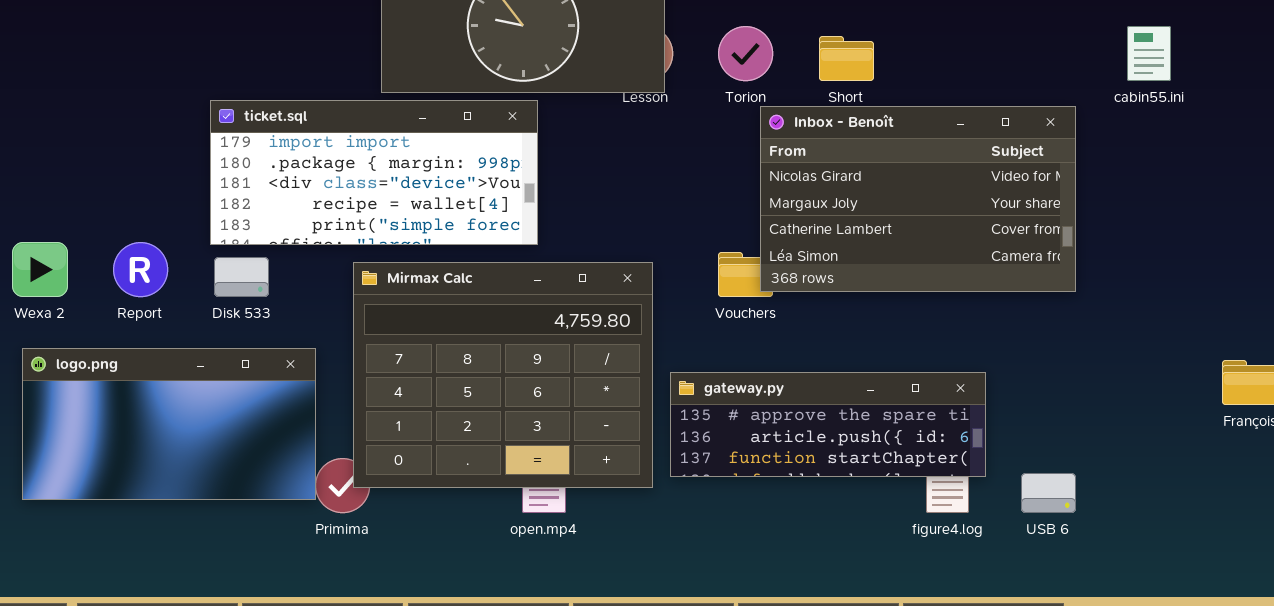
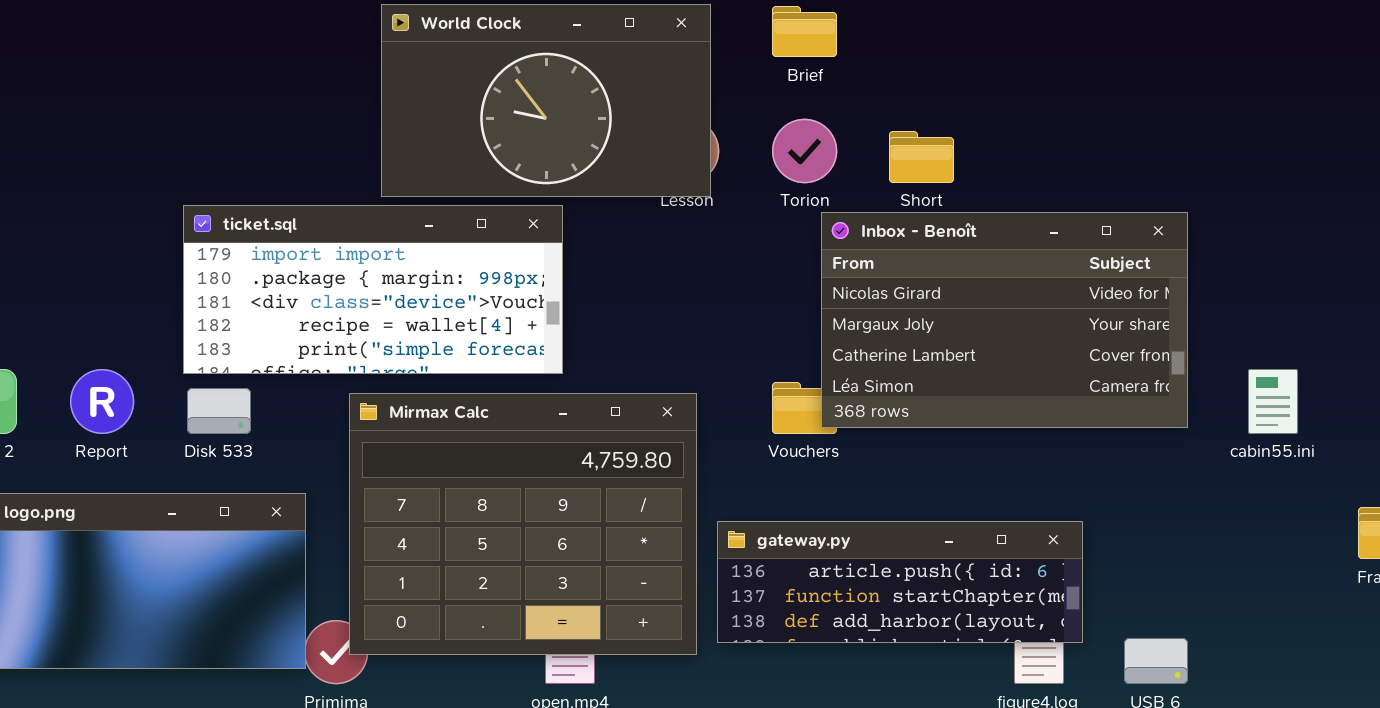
cabin55.ini: [1127,26,1171,81] -> [1248,369,1298,434], moved
gateway.py: [670,372,986,477] -> [717,521,1083,643], scrolled down 1 row

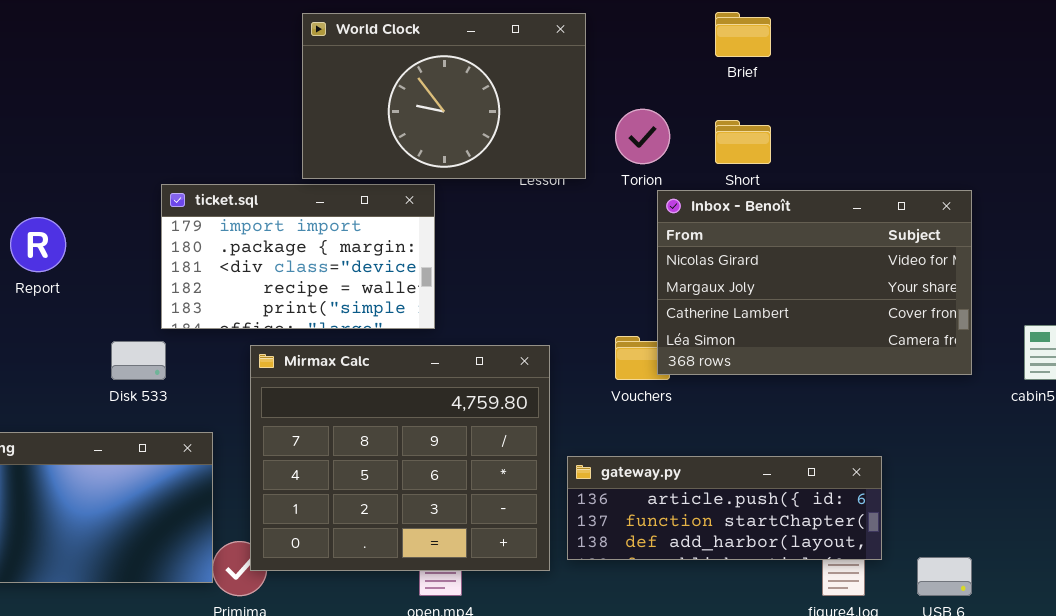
World Clock: [381,4,711,197] -> [302,13,586,179], moved
Brief: [772,6,837,57] -> [715,12,771,57], moved
ticket.sql: [183,205,563,374] -> [161,184,435,329], resized
Report: [70,369,134,434] -> [10,217,66,272], moved

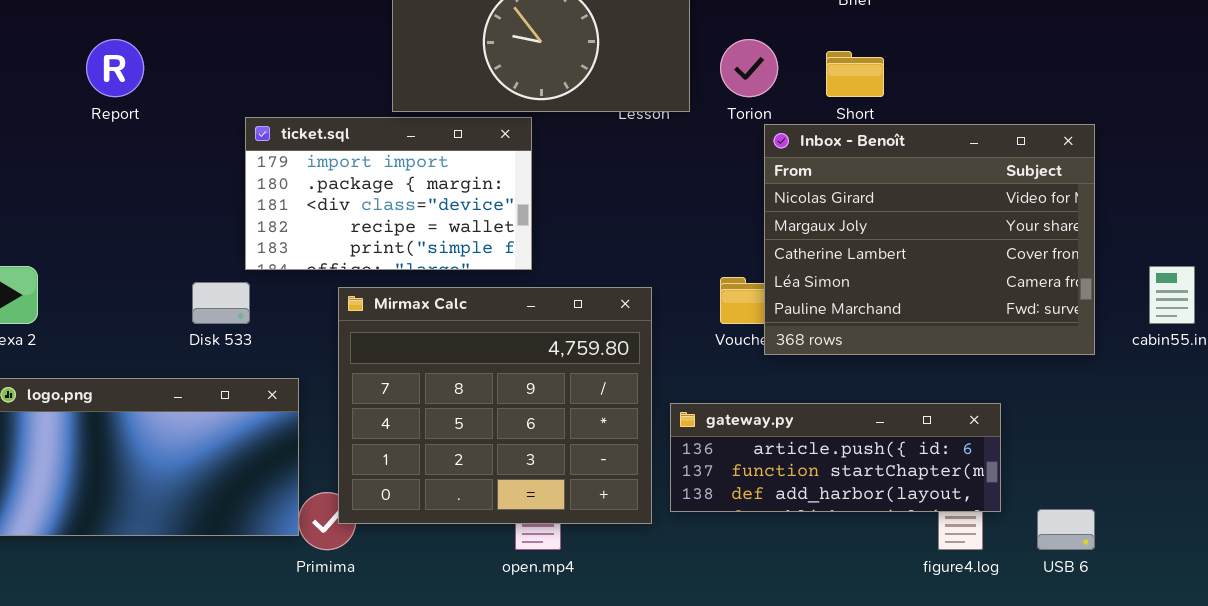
Inbox - Benoît: [657,190,972,375] -> [764,124,1095,355], resized
Report: [10,217,66,272] -> [86,39,144,97], moved

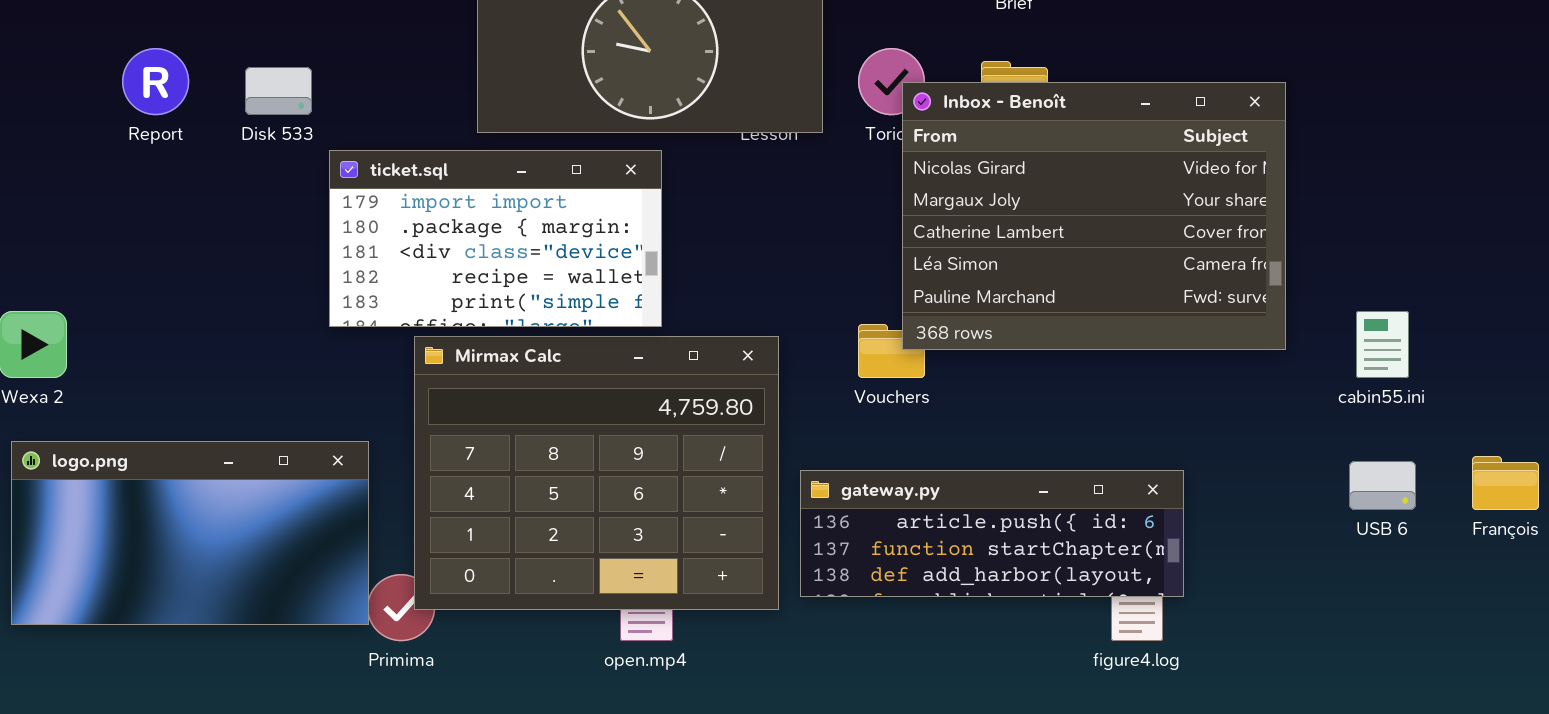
ticket.sql: [245,117,532,270] -> [329,150,662,327], moved
Inbox - Benoît: [764,124,1095,355] -> [902,82,1286,350], moved
Disk 533: [192,282,250,324] -> [245,67,312,115], moved
USB 6: [1037,509,1095,550] -> [1349,461,1416,510], moved

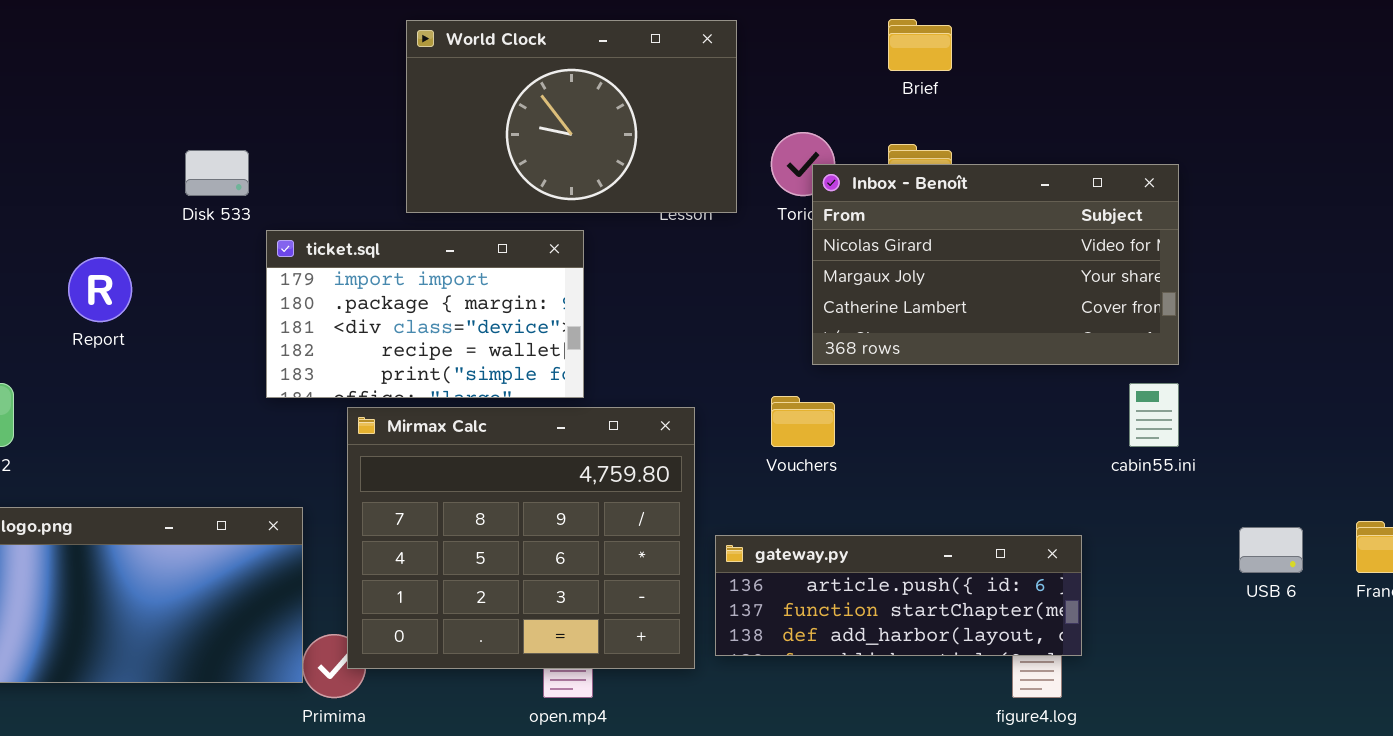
Report: [122,48,189,115] -> [68,257,132,322], moved
Inbox - Benoît: [902,82,1286,350] -> [812,164,1179,365], resized
cabin55.ini: [1356,311,1409,378] -> [1129,383,1179,447], moved

